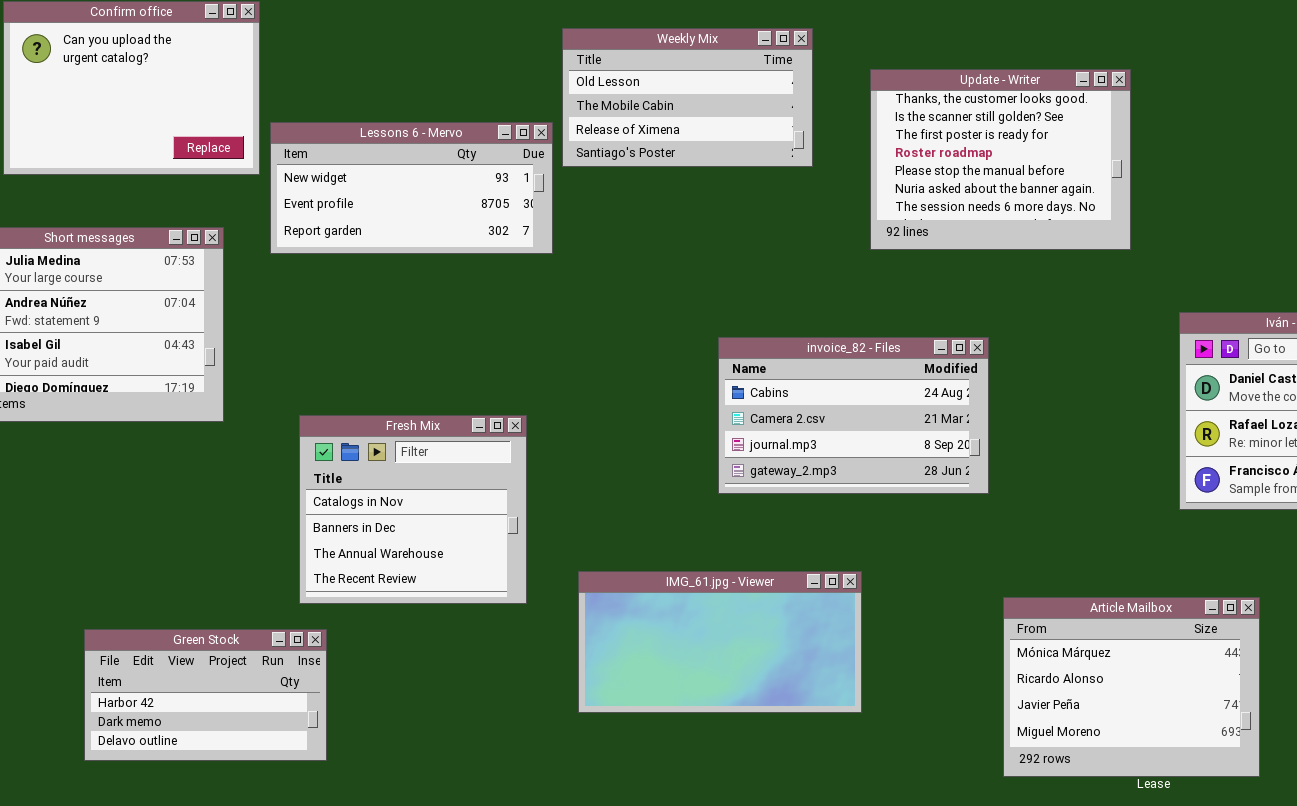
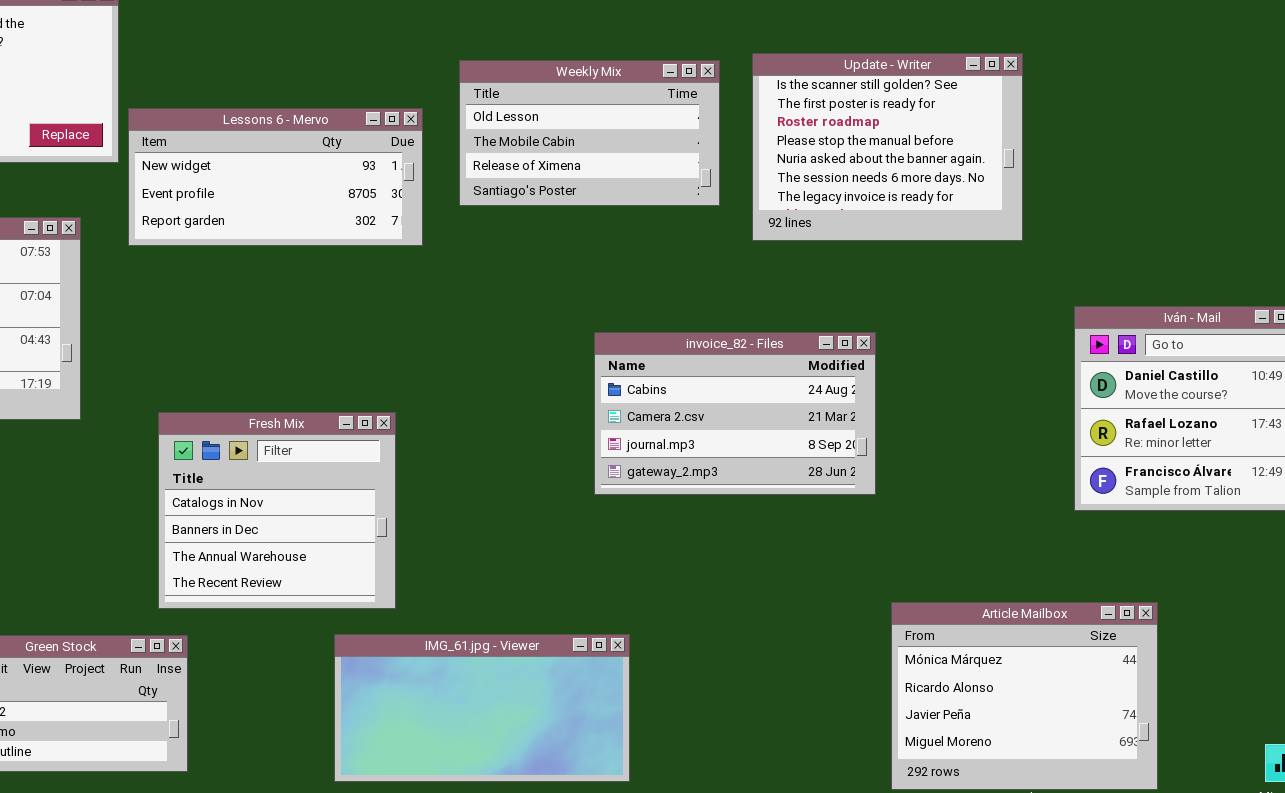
Weekly Mix: [562,28,813,167] -> [459,60,720,206], moved
Update - Writer: [870,69,1131,250] -> [752,53,1023,241], scrolled down 1 row
IMG_61.jpg - Viewer: [578,571,862,713] -> [334,634,630,782], moved

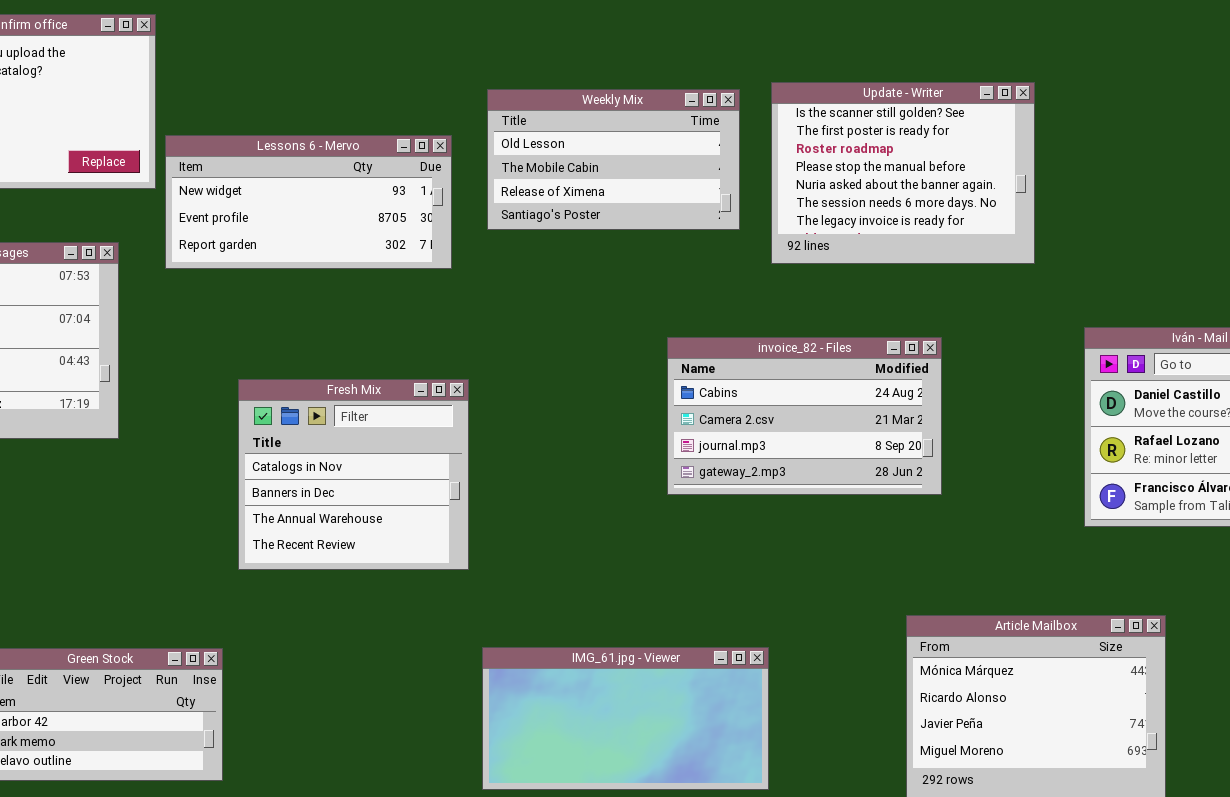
invoice_82 - Files: [594,332,876,495] -> [667,337,942,495], moved
Fresh Mix: [158,412,396,609] -> [238,379,469,570], moved
IMG_61.jpg - Viewer: [334,634,630,782] -> [482,647,769,790], moved

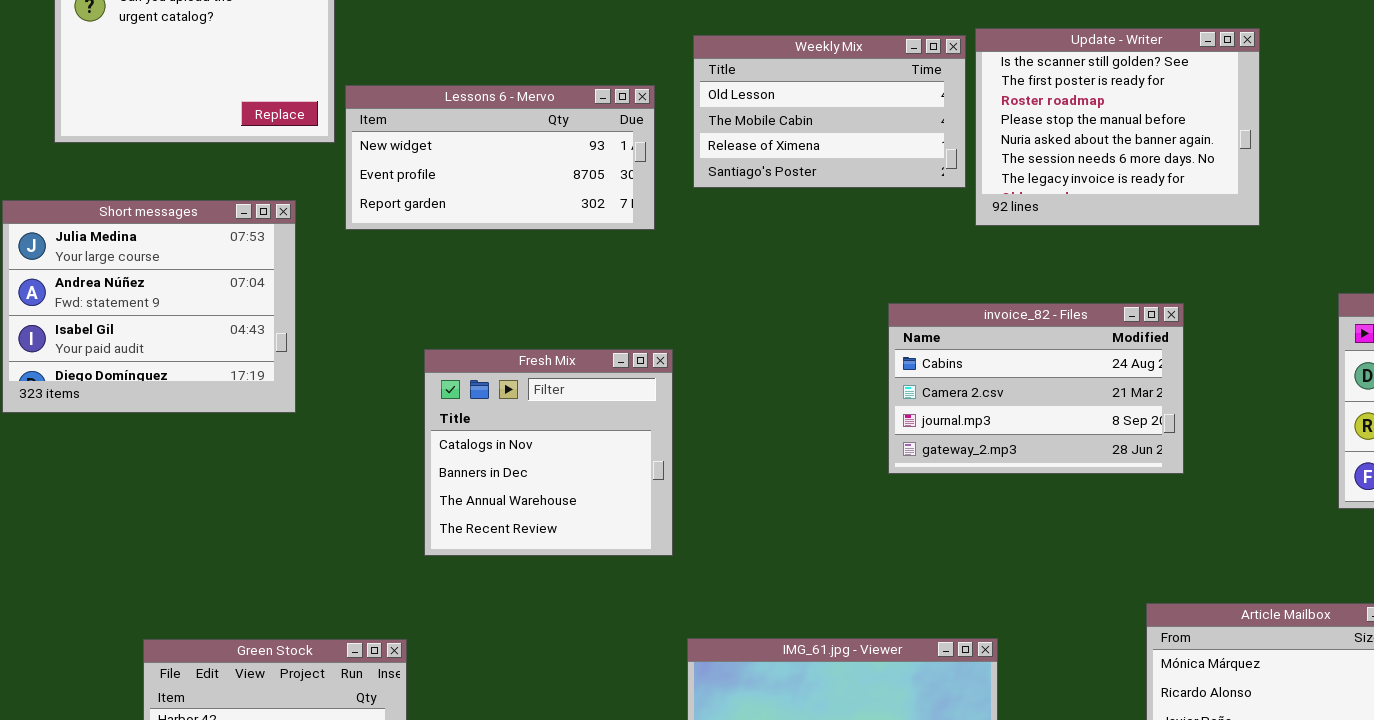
Update - Writer: [771,82,1035,264] -> [975,28,1260,226], moved

